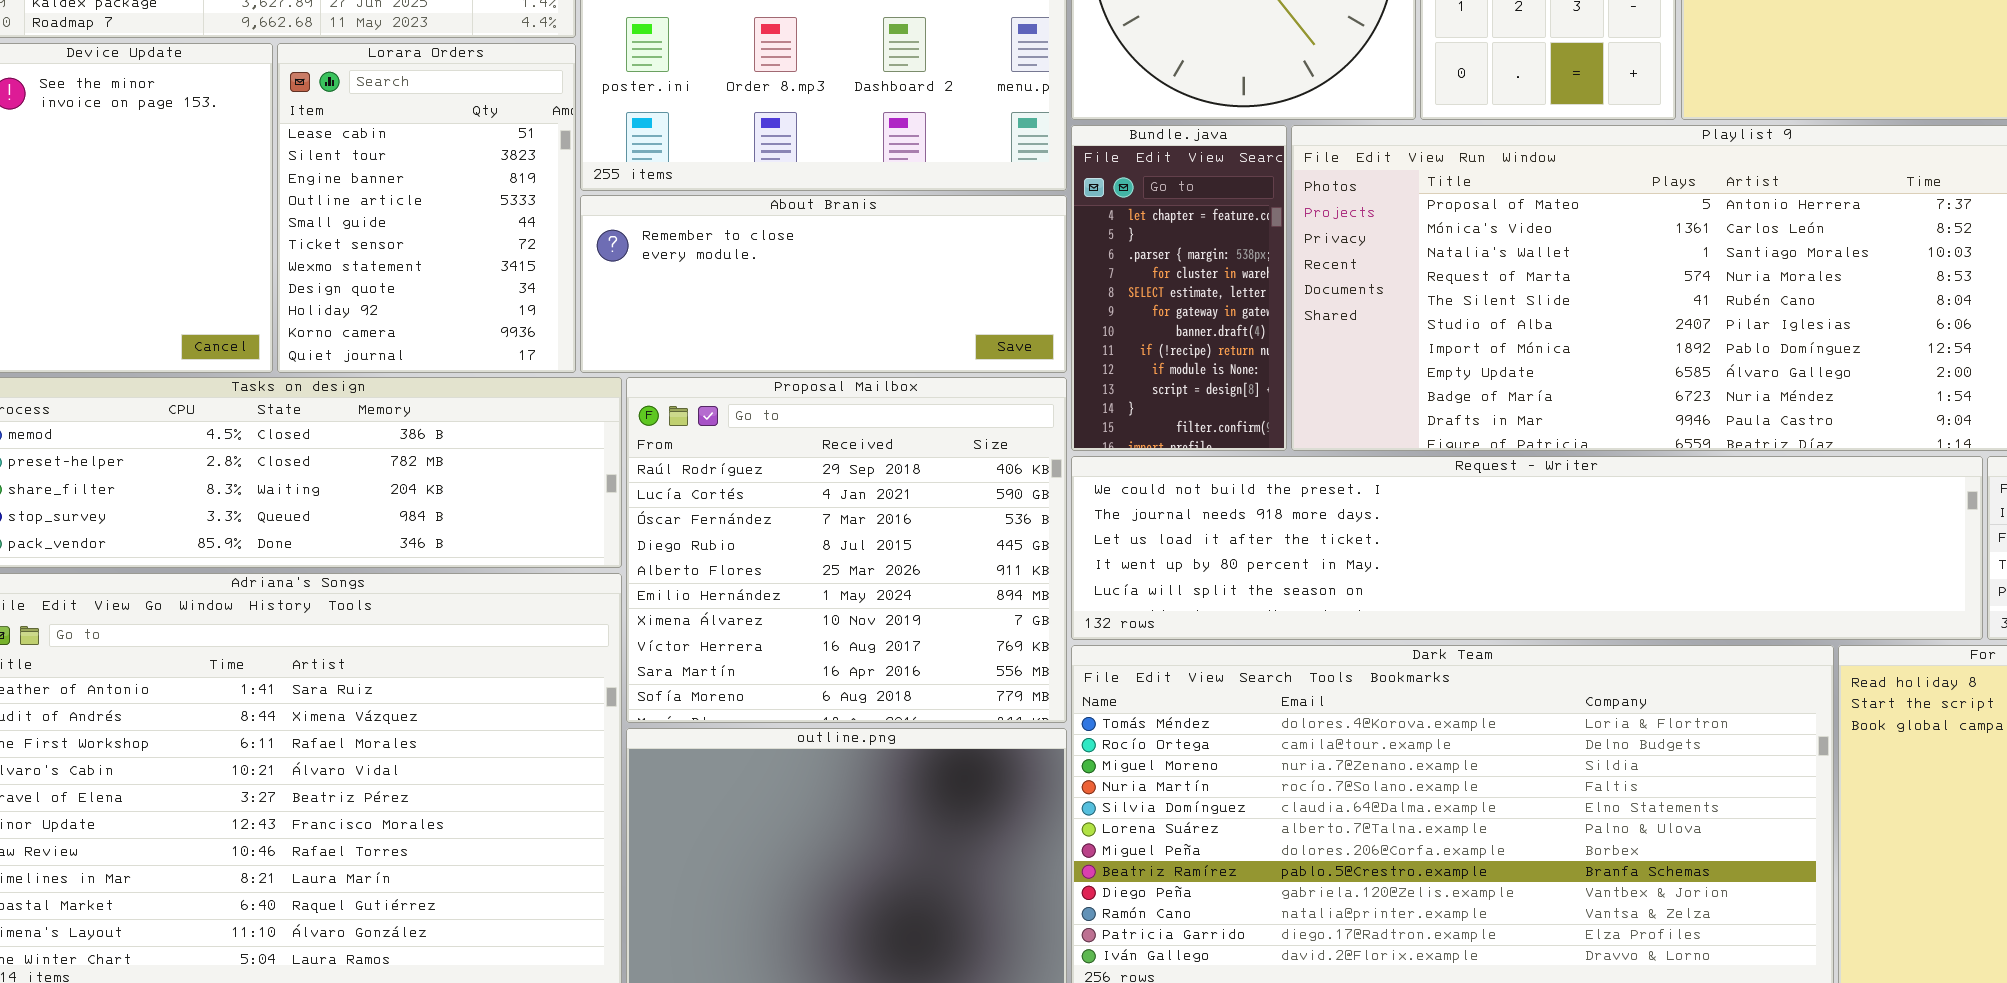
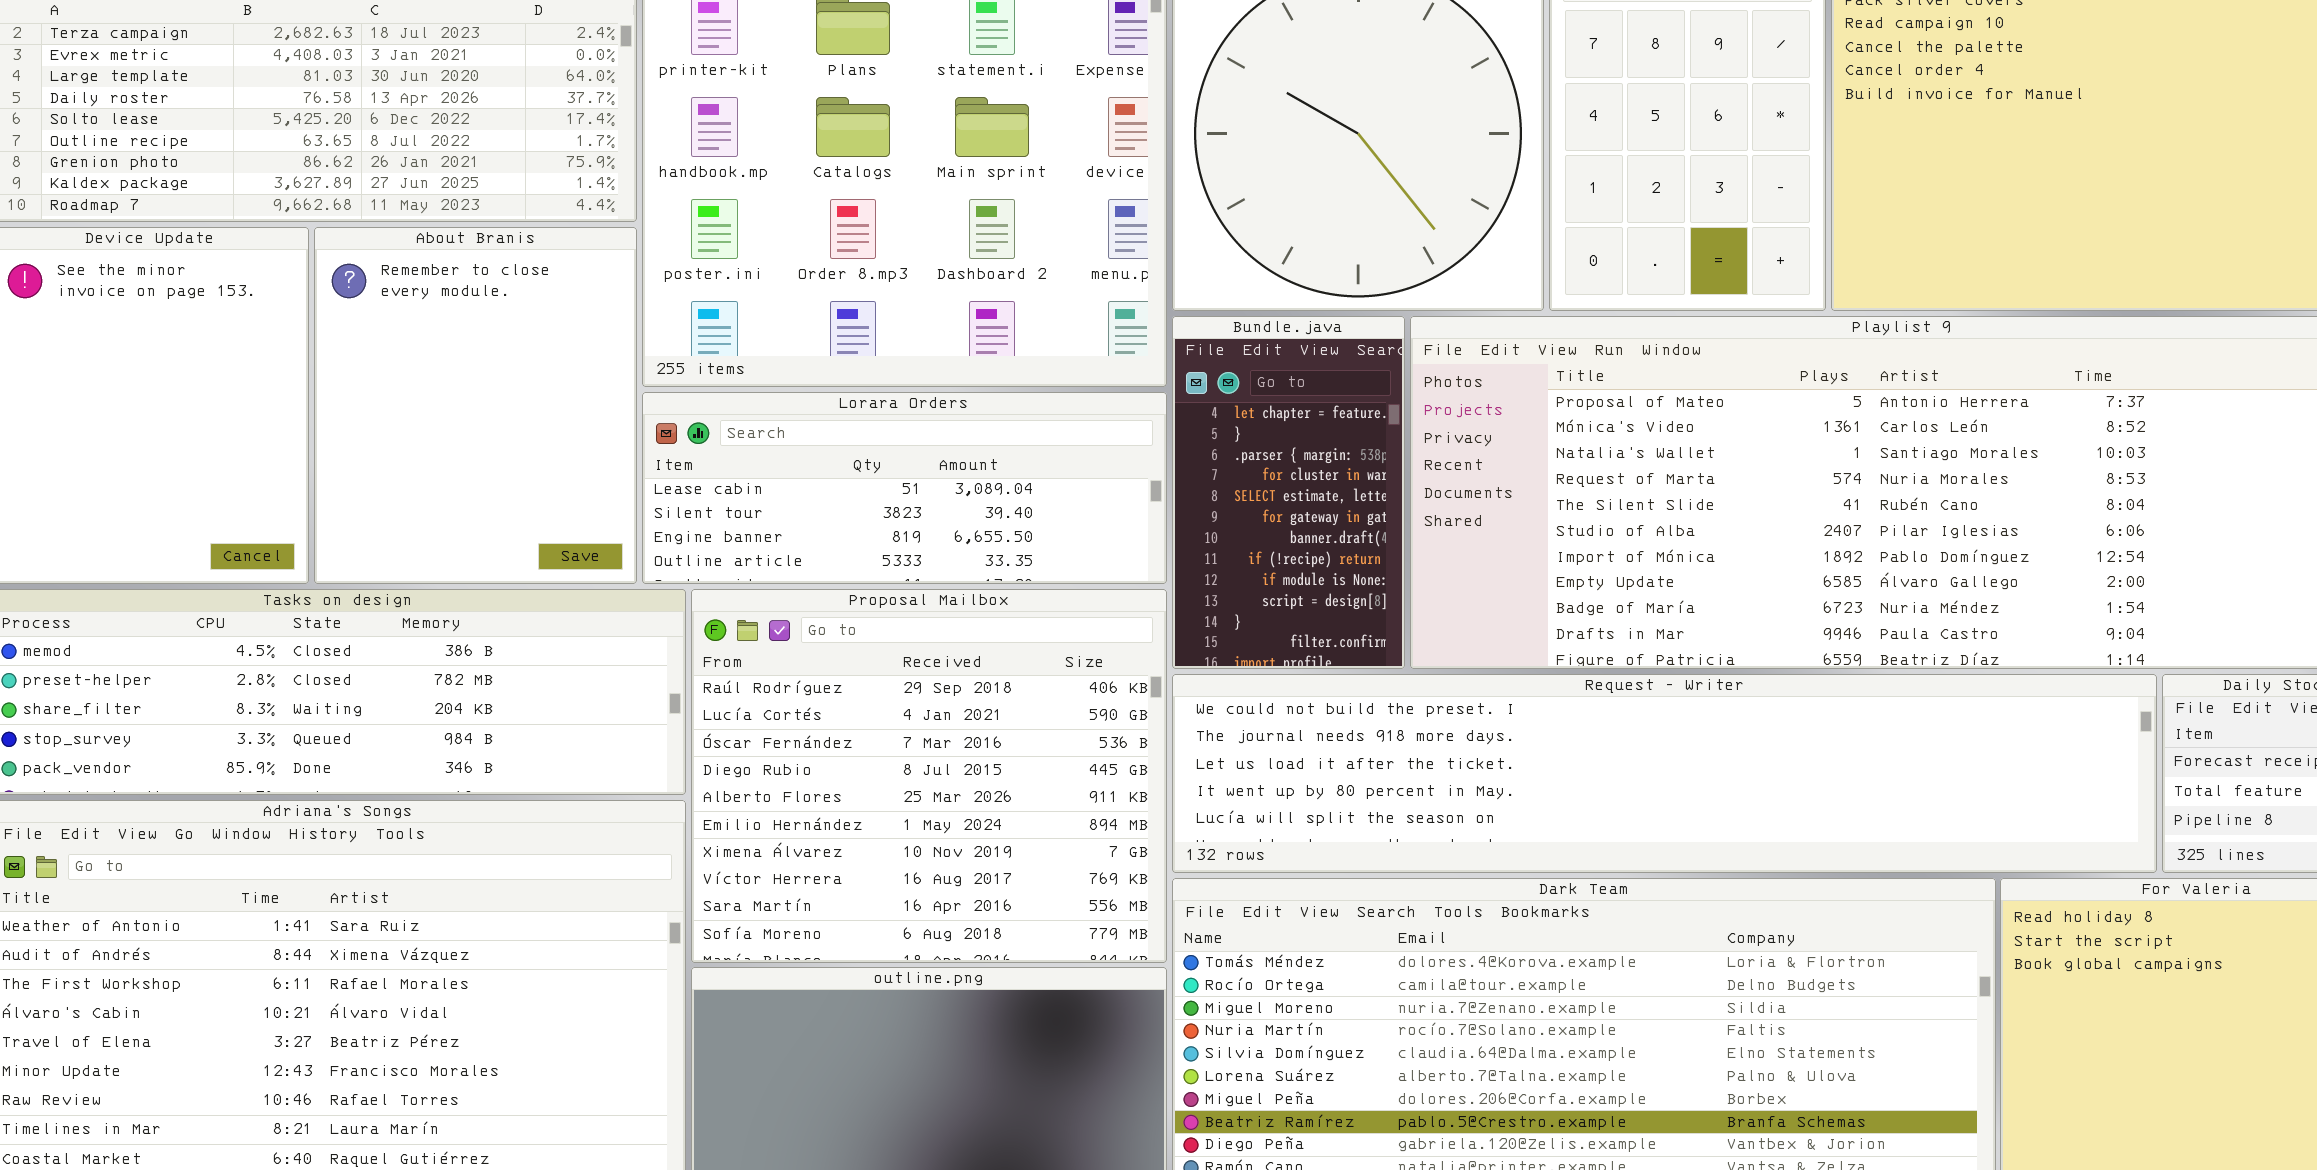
Lorara Orders: [277,43,576,373] -> [642,392,1167,584], moved, resized
About Branis: [580,195,1067,373] -> [314,227,637,584], moved, resized

